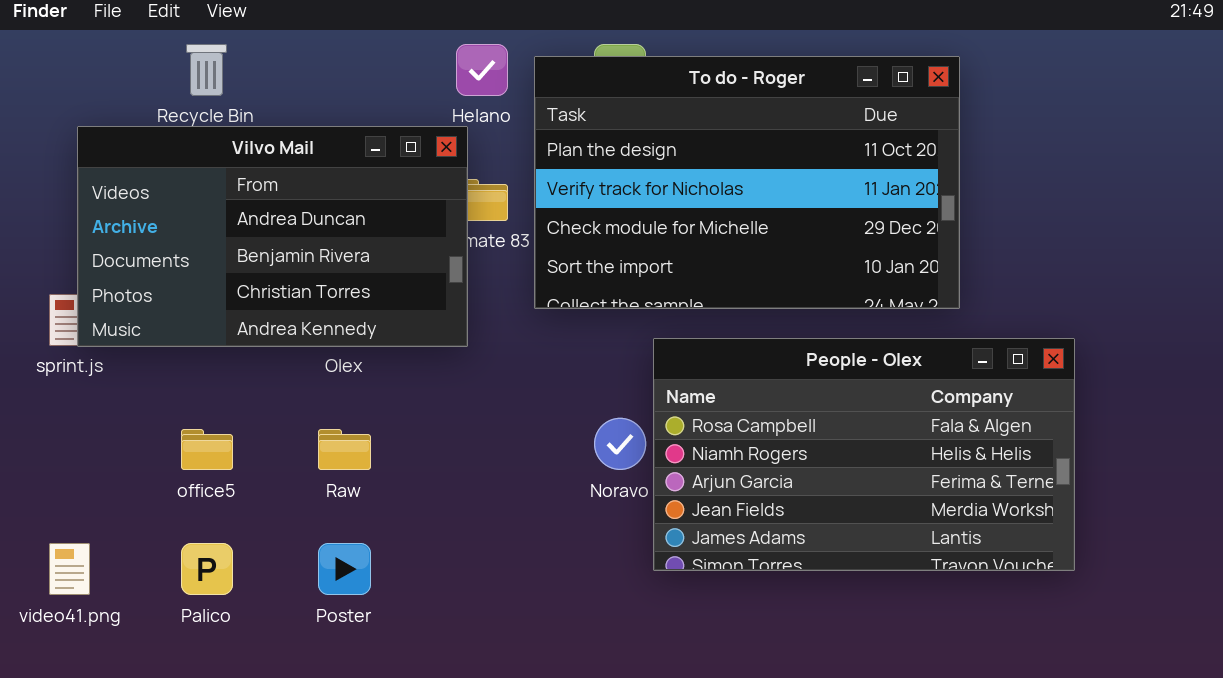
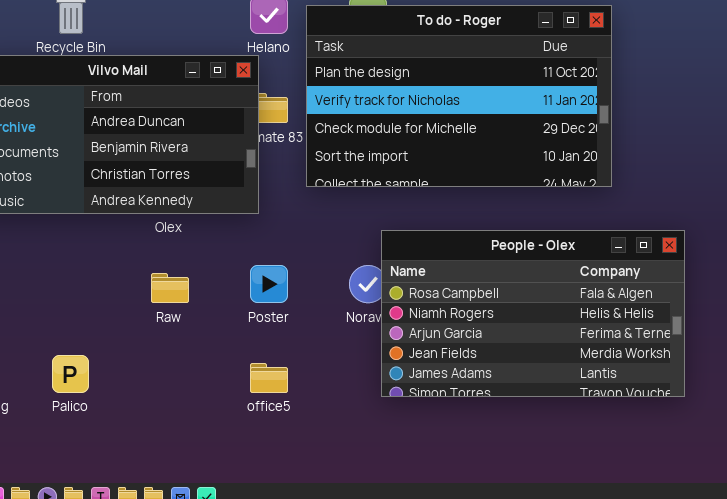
People - Olex: [653,338,1075,571] -> [381,230,685,397], moved
office5: [181,429,233,470] -> [250,363,288,393], moved
Poster: [318,543,371,595] -> [250,265,288,303], moved

